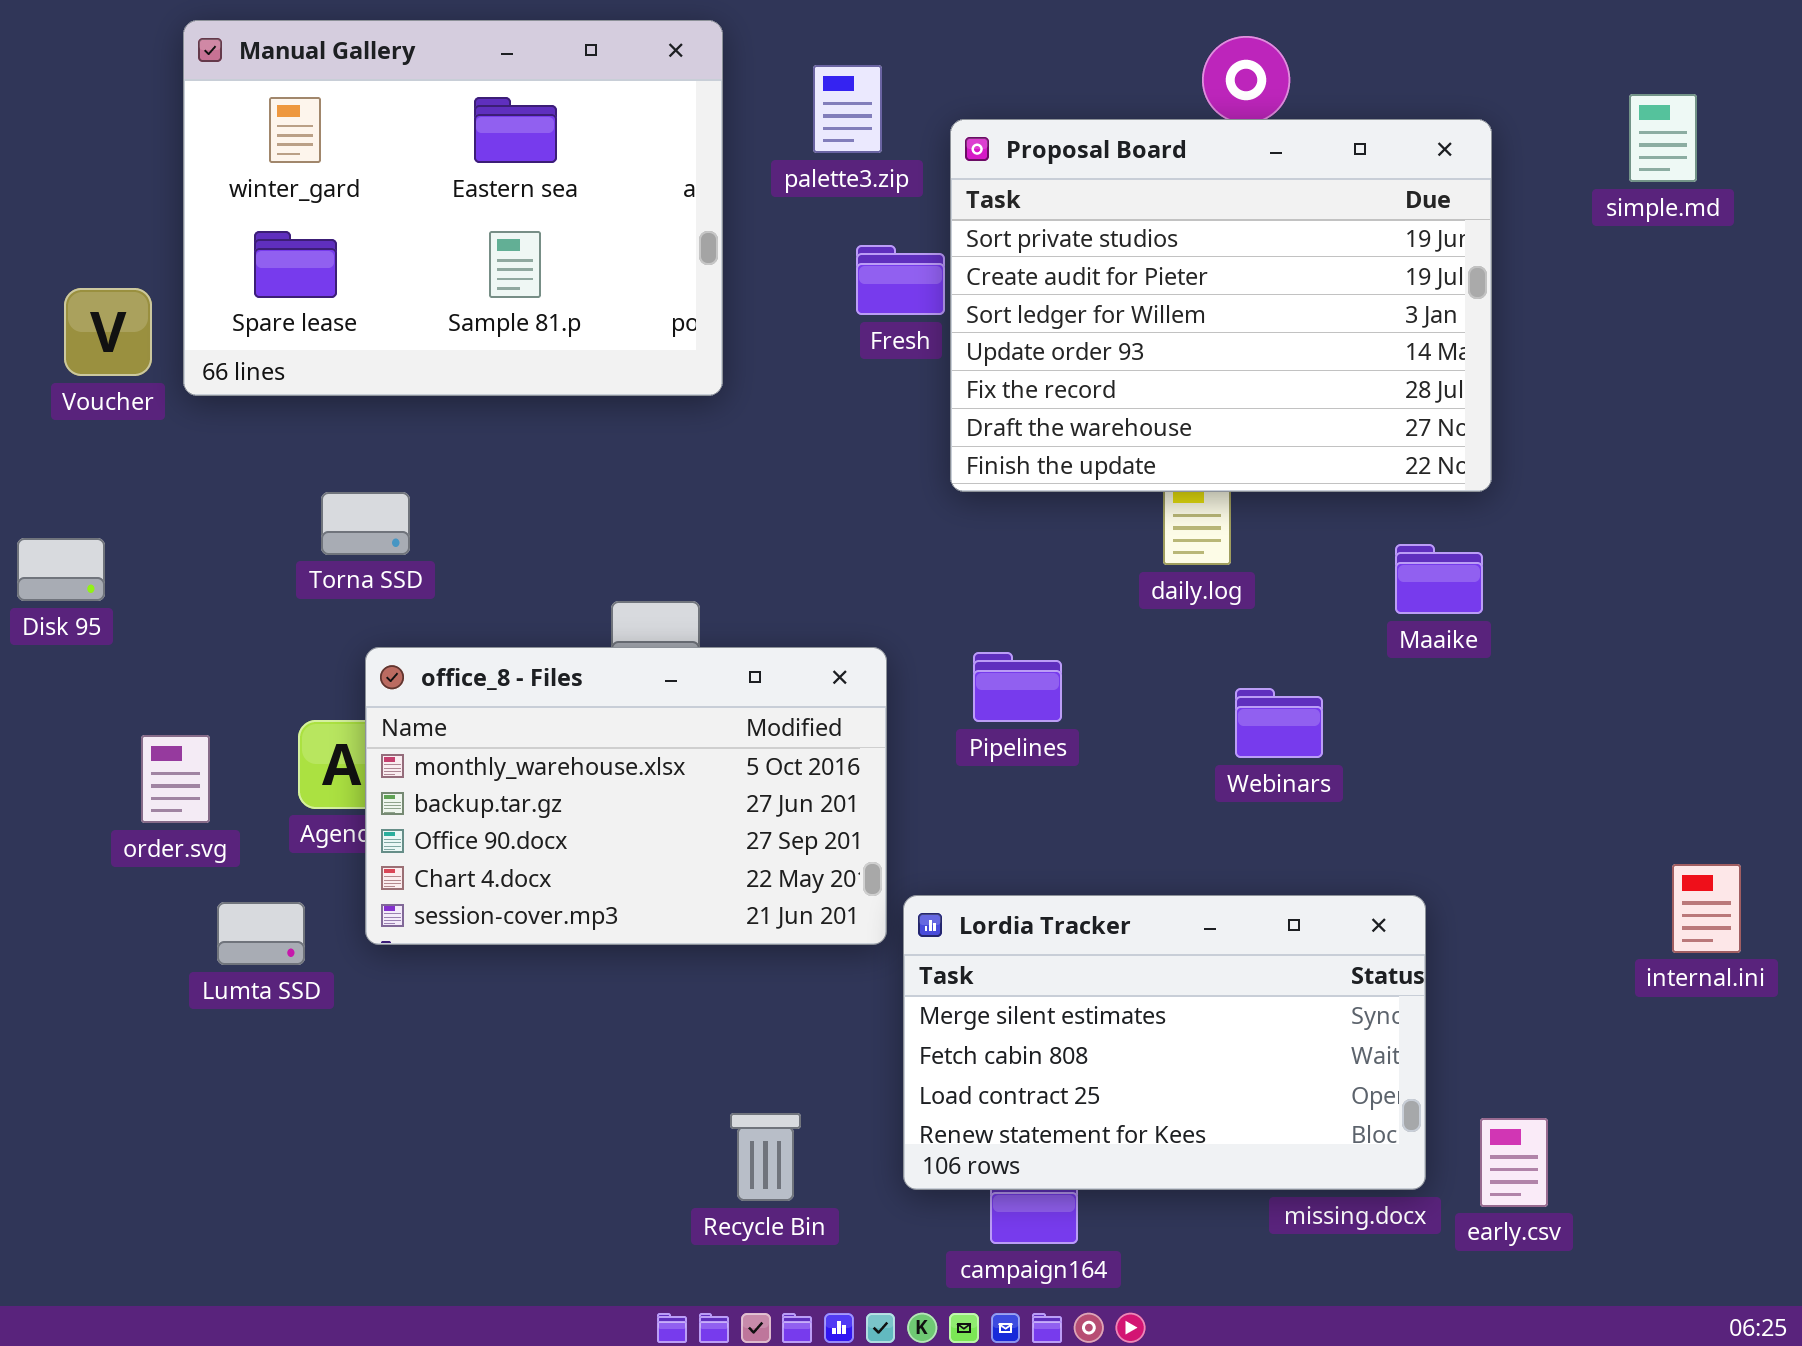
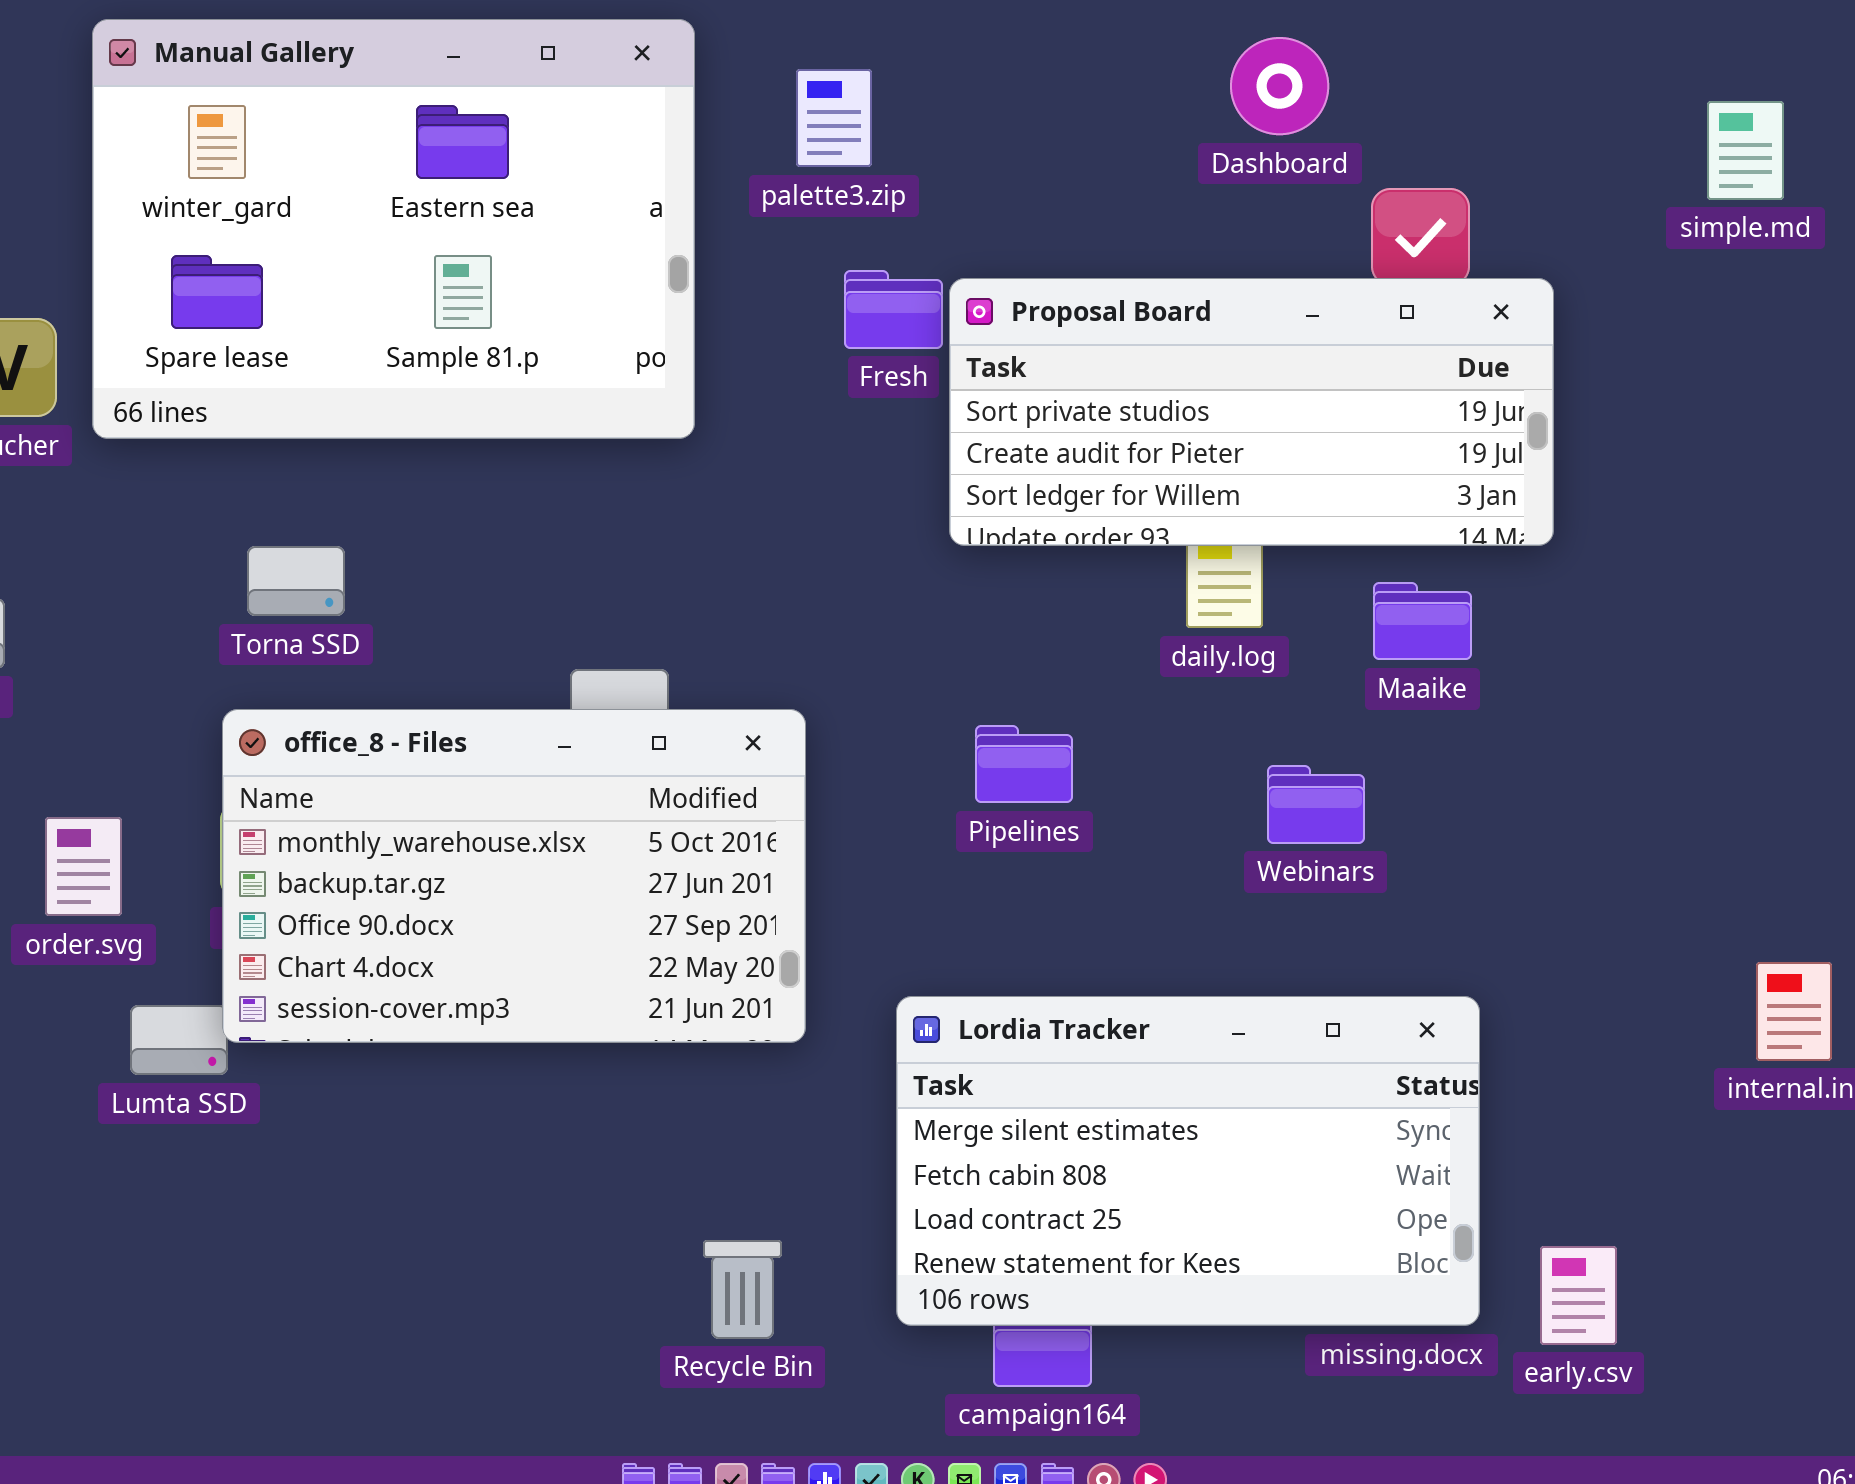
Proposal Board: [950,119,1492,492] -> [949,278,1554,546], resized
Maaike: [1395,544,1483,614] -> [1373,582,1472,660], moved
office_8 - Files: [365,647,887,945] -> [222,709,806,1043], moved

